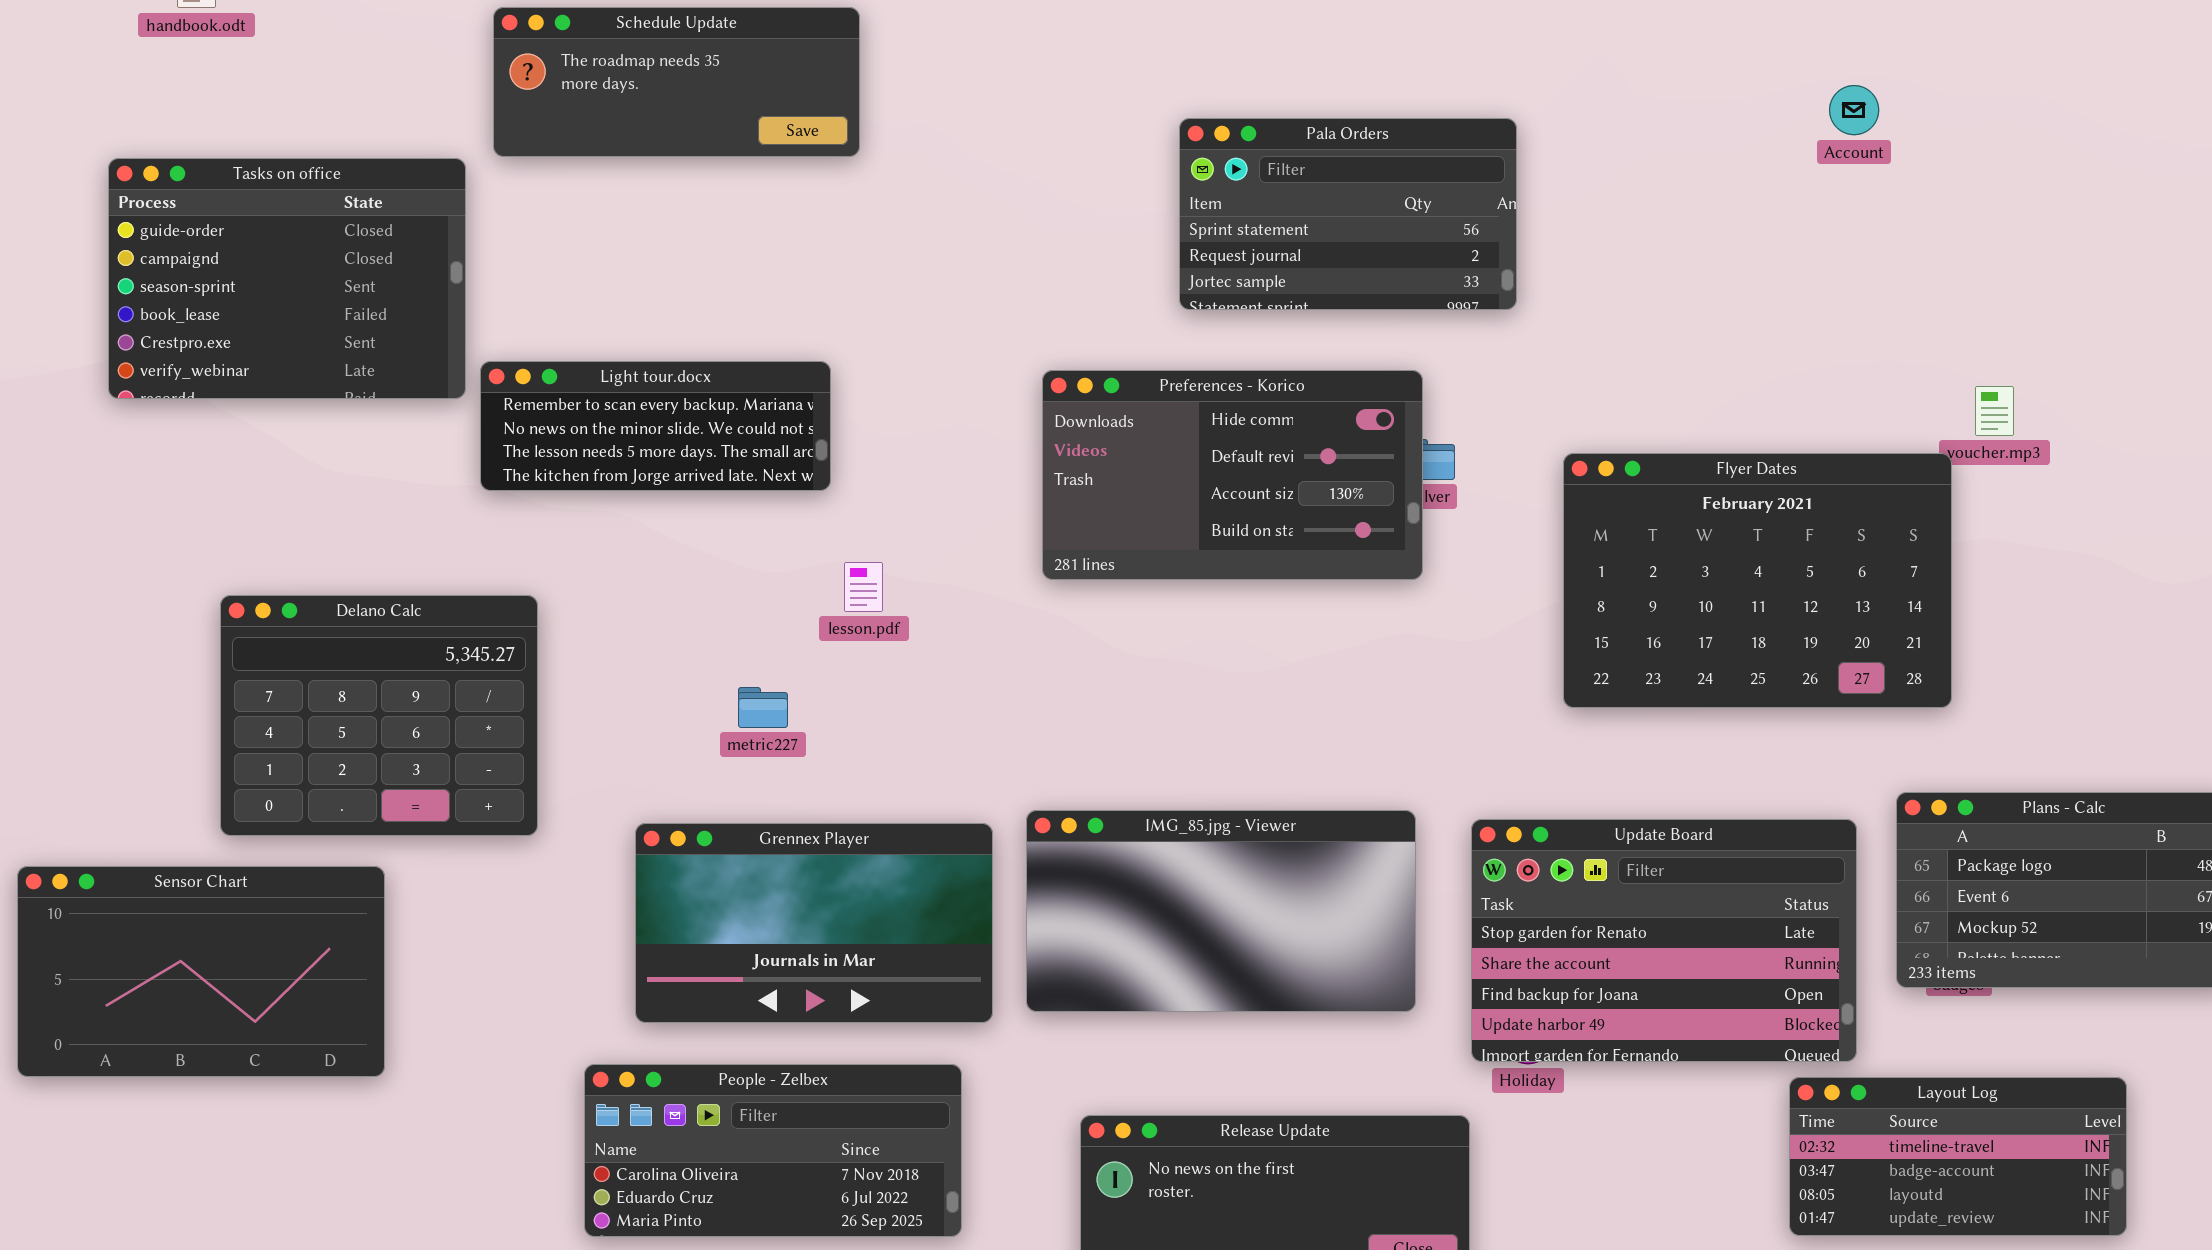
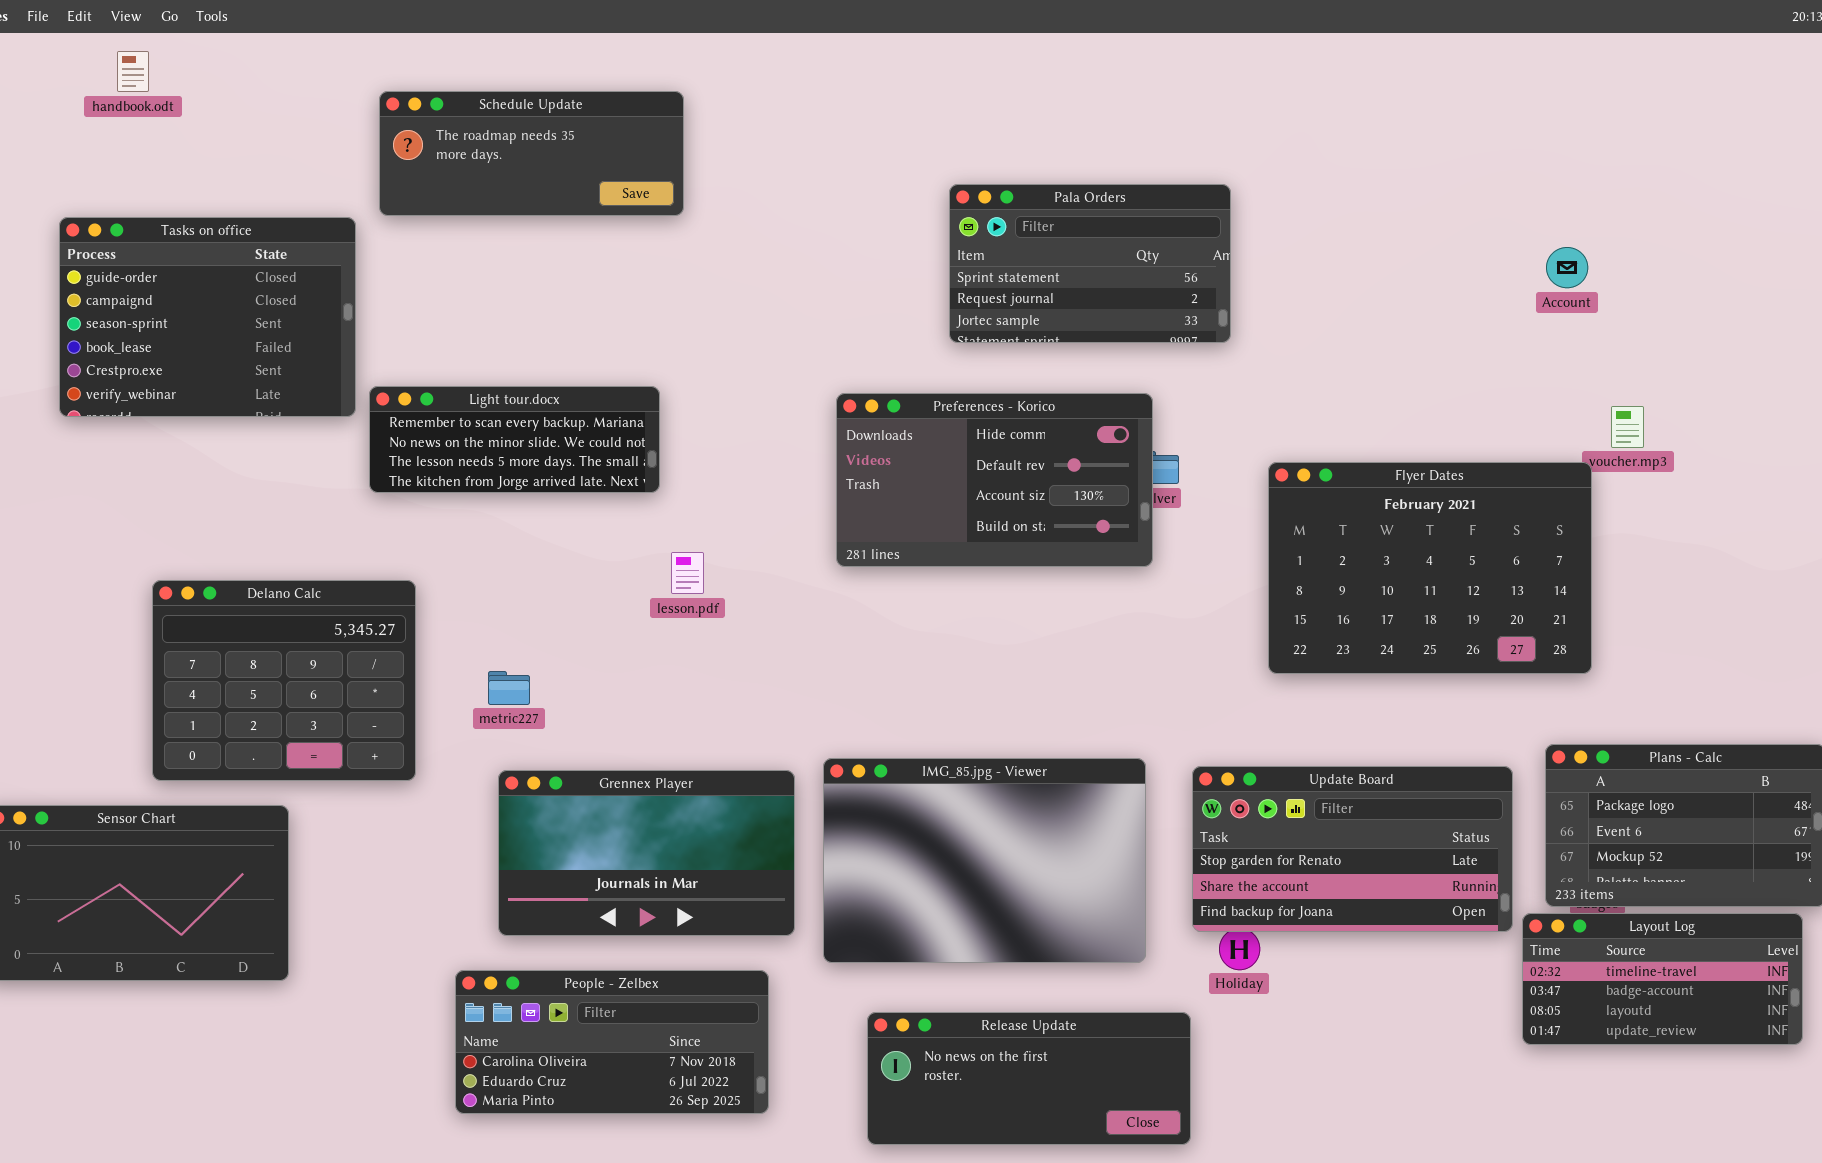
Account: [1829,85,1879,135] -> [1546,247,1588,288], moved
metric227: [738,687,788,728] -> [488,671,530,705], moved
IMG_85.jpg - Viewer: [1026,810,1416,1012] -> [823,758,1146,963], resized
Update Board: [1471,819,1857,1062] -> [1192,766,1513,932], resized
Layout Log: [1789,1077,2127,1236] -> [1522,913,1803,1045], moved

